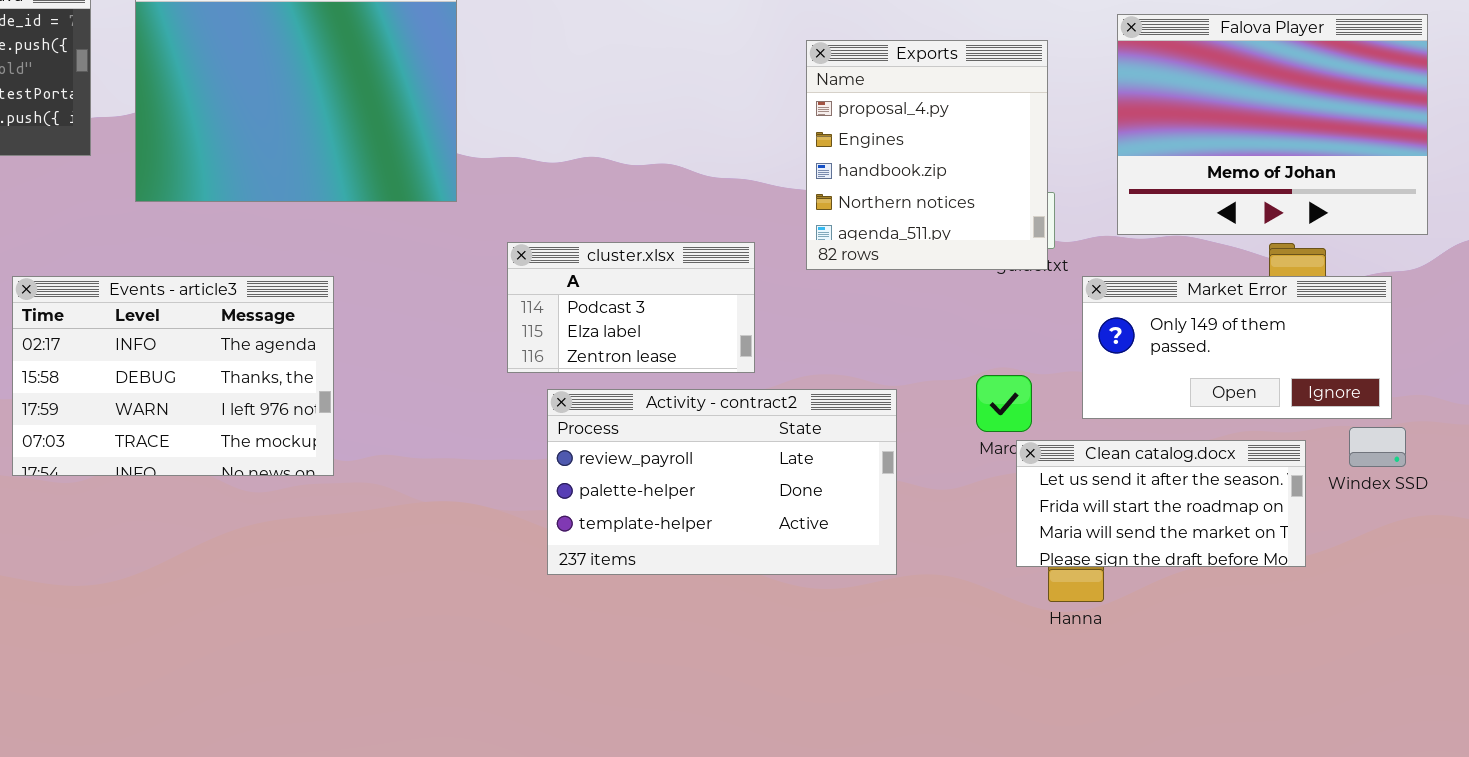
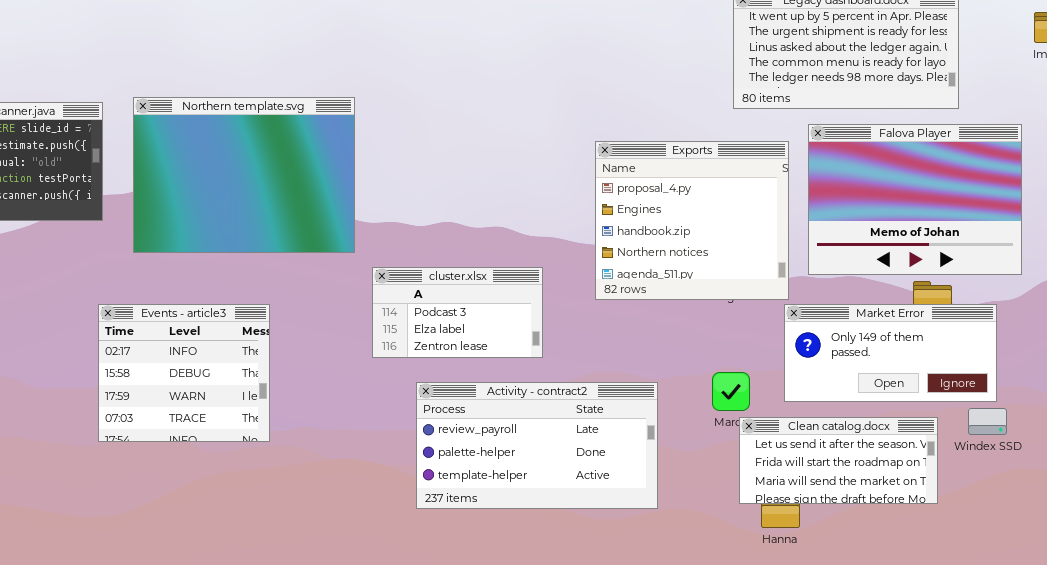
Exports: [806,40,1048,270] -> [595,141,789,300], resized
cluster.xlsx: [507,242,755,373] -> [372,267,543,358], moved
Events - article3: [12,276,334,476] -> [98,304,270,442], resized

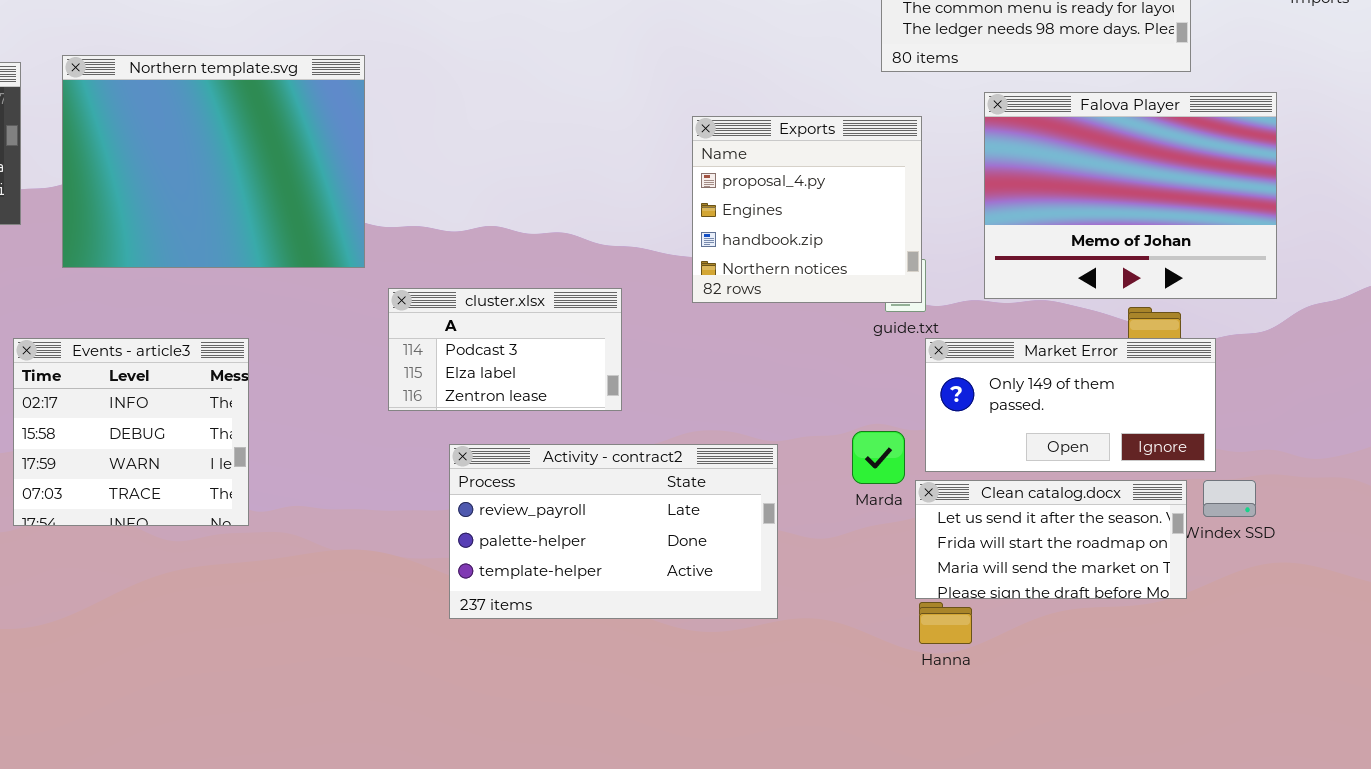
Exports: [595,141,789,300] -> [692,116,922,303], resized
Market Error: [784,304,997,402] -> [925,338,1216,472], moved
Clean catalog.docx: [739,417,938,504] -> [915,480,1187,599], moved

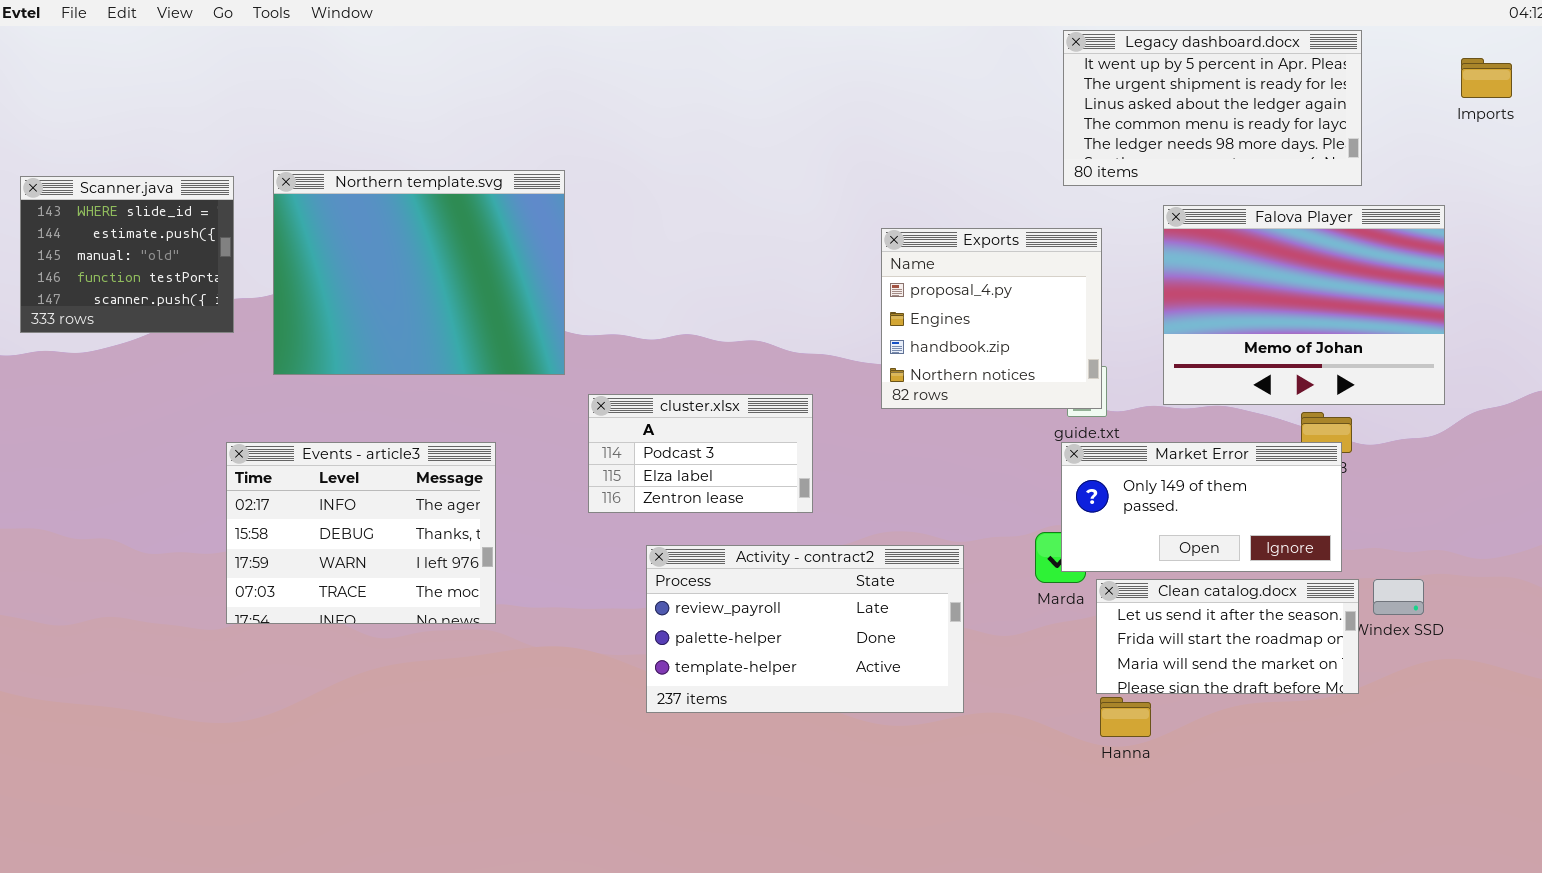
Events - article3: [13,338,249,526] -> [226,442,496,624], resized
Market Error: [925,338,1216,472] -> [1061,442,1342,572], moved

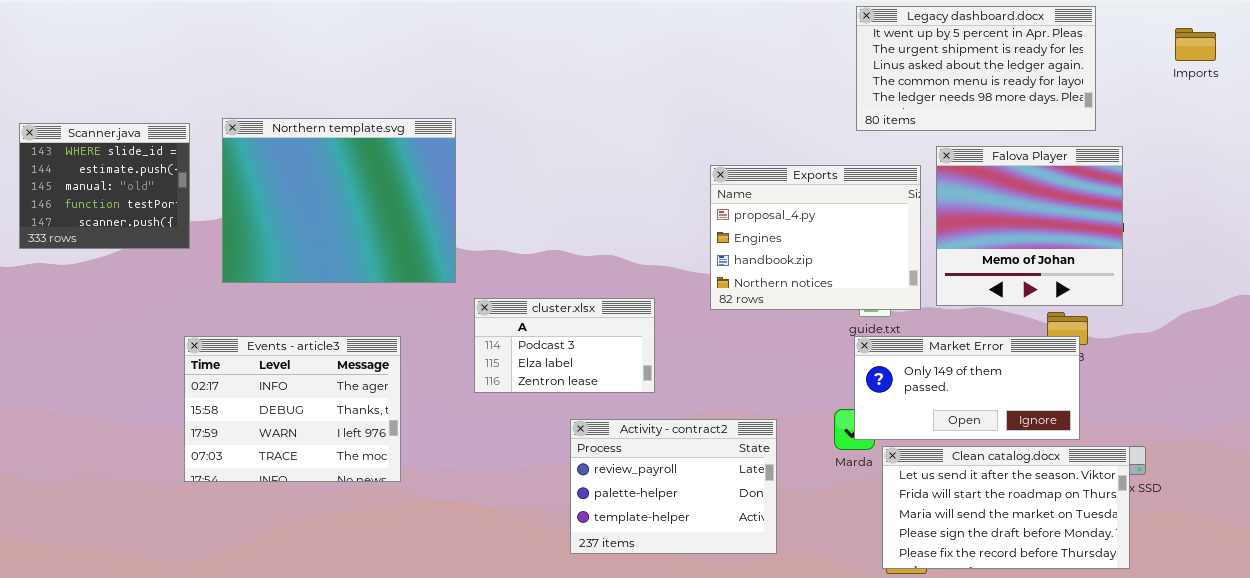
Falova Player: [1163,205,1445,405] -> [936,146,1123,306], resized
Exports: [881,228,1102,409] -> [710,165,921,310], resized
Activity - contract2: [646,545,964,713] -> [570,419,777,554], resized
Clean catalog.docx: [1096,579,1359,694] -> [882,446,1130,569], resized

